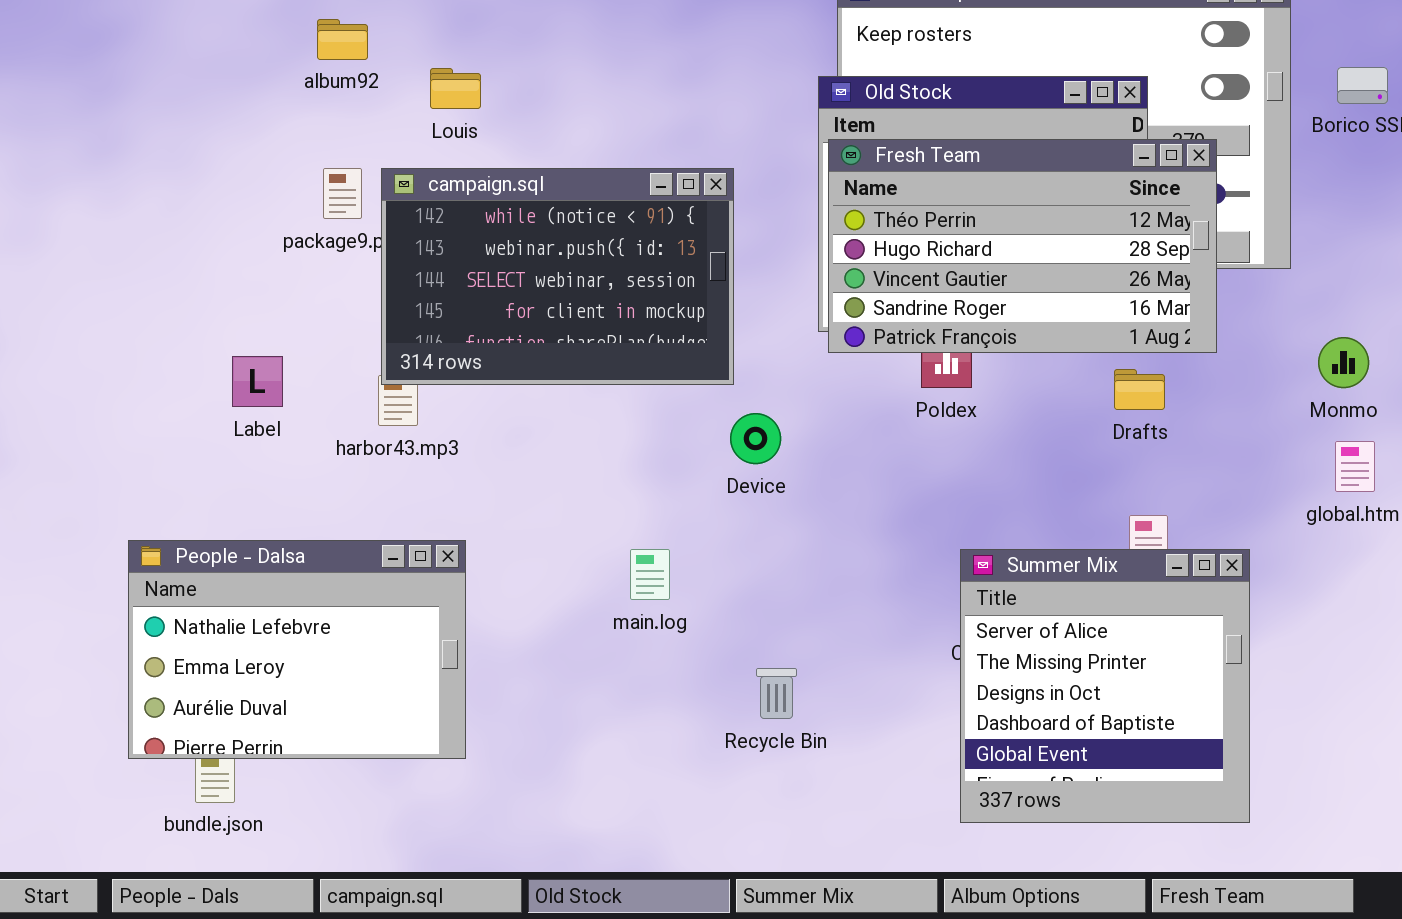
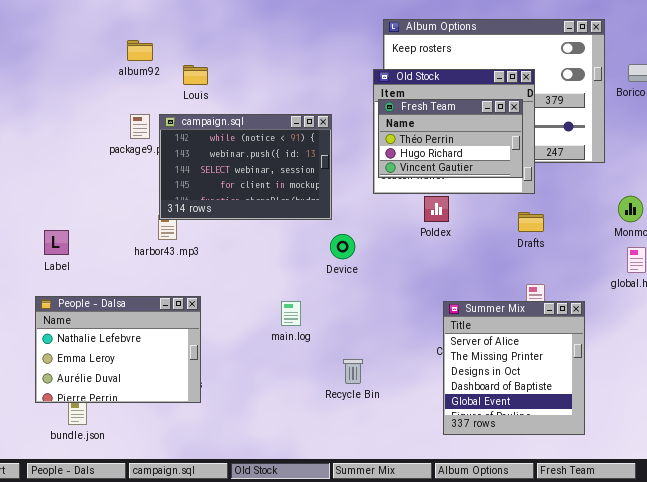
Fresh Team: [828,139,1217,353] -> [378,99,523,178], resized
Label: [232,356,283,407] -> [44,230,69,255], moved

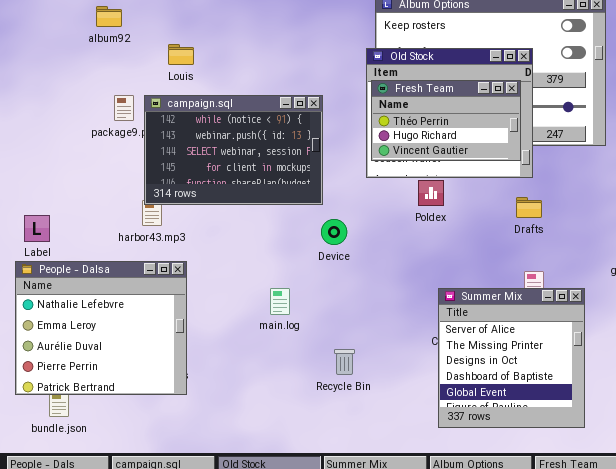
album92: [127,40,153,61] -> [96,6,122,27], moved
People - Dalsa: [35,296,201,403] -> [15,261,187,395], resized

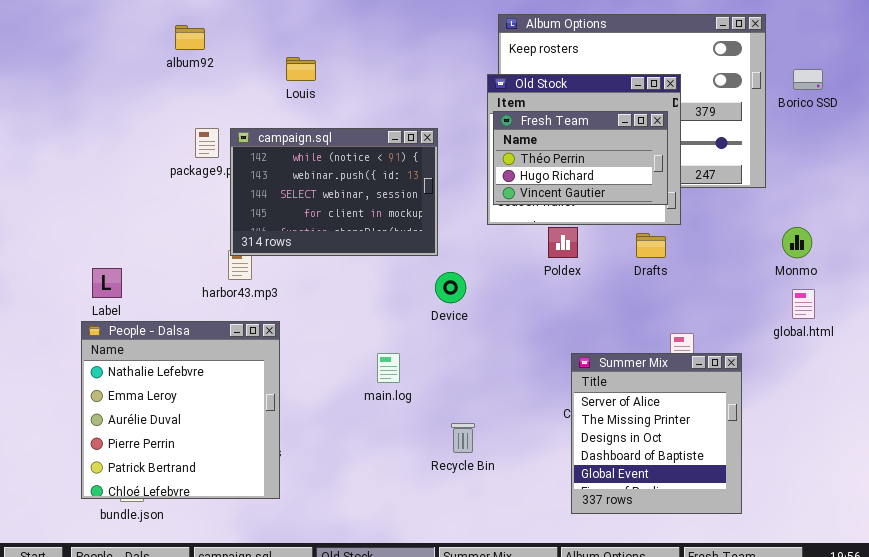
Louis: [168,44,194,65] -> [286,57,316,81], moved
Drafts: [516,197,542,218] -> [636,233,666,258], moved
People - Dalsa: [15,261,187,395] -> [81,321,280,499], resized

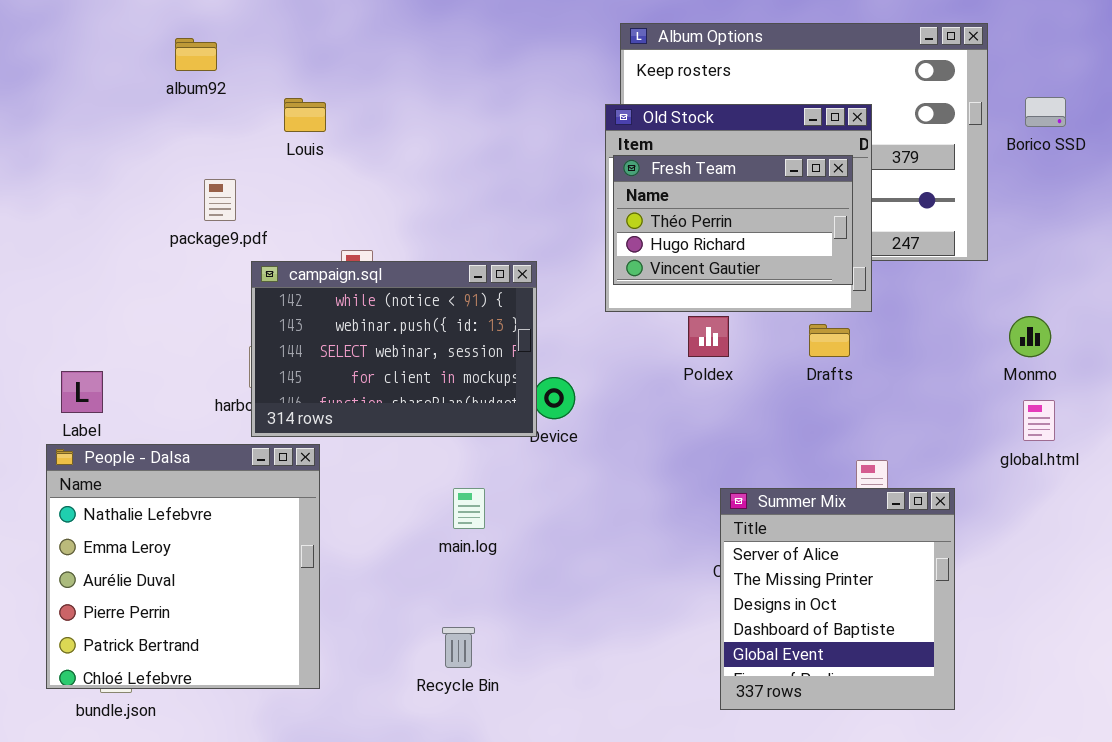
Louis: [286,57,316,81] -> [284,98,326,132], moved
campaign.sql: [230,128,438,256] -> [251,261,537,437], moved
Recycle Bin: [451,423,475,453] -> [442,627,475,668], moved

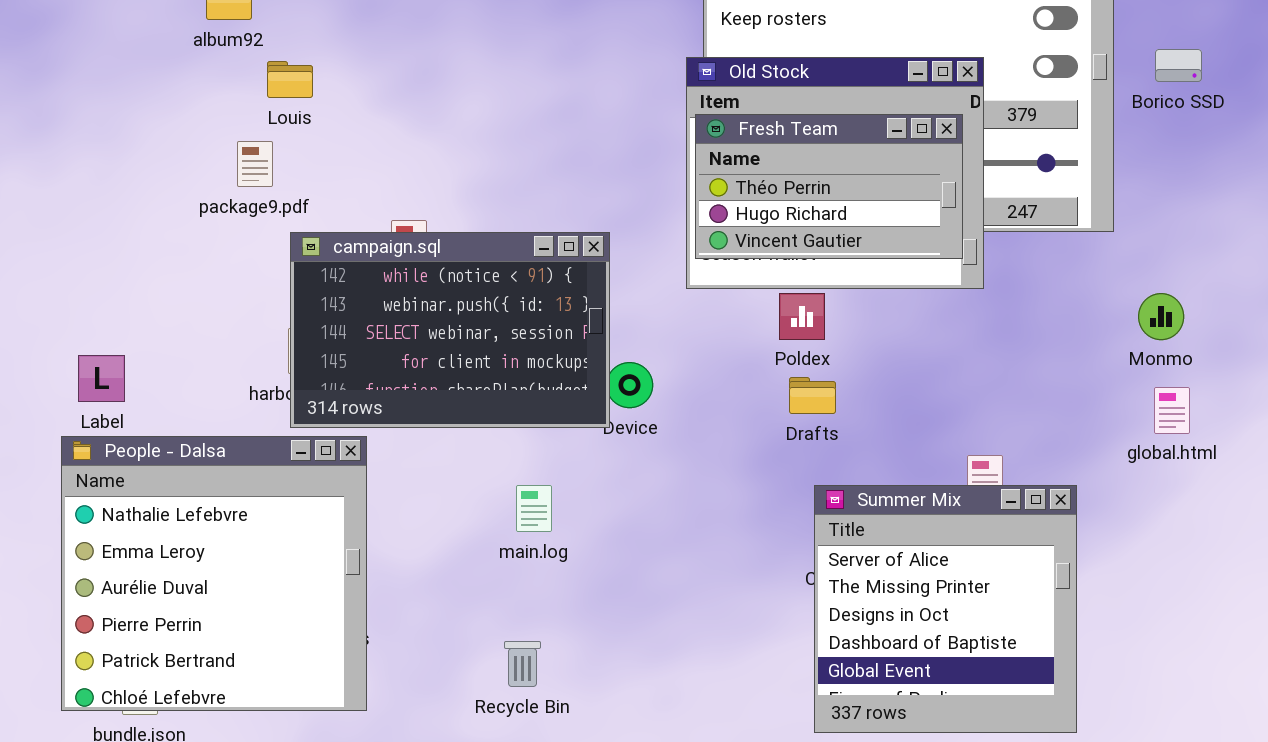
Louis: [284,98,326,132] -> [267,61,313,98], moved
Drafts: [809,324,850,357] -> [789,377,836,414], moved

